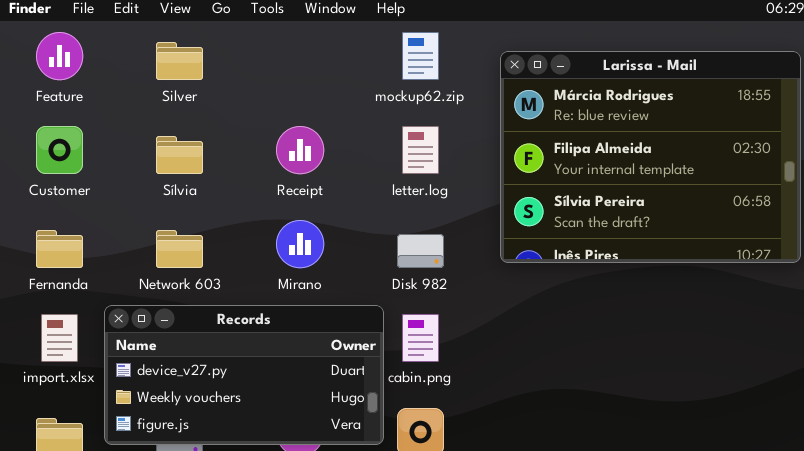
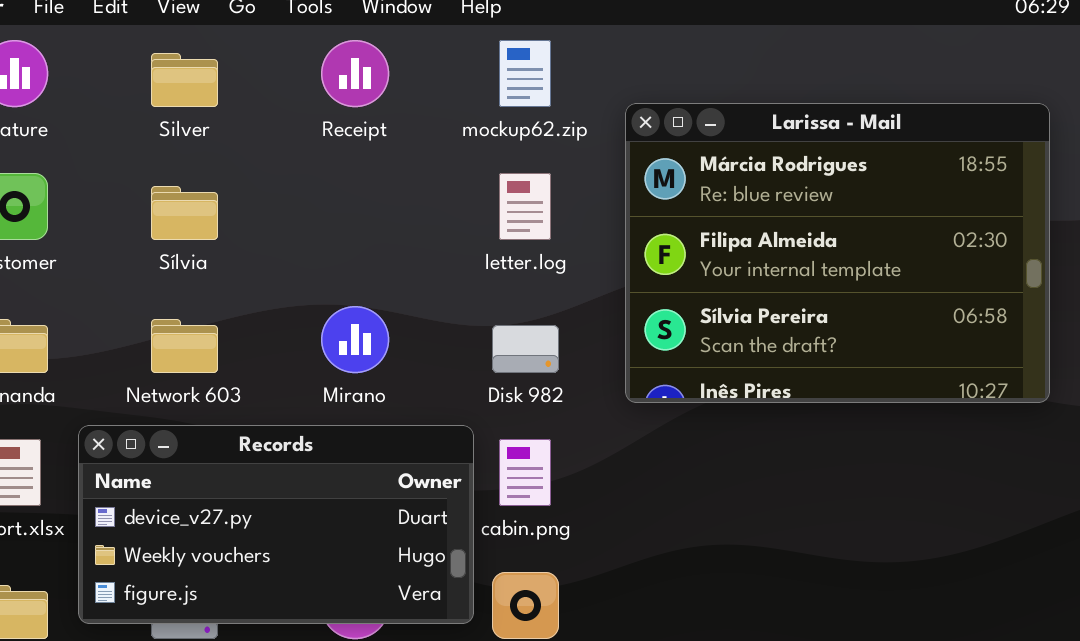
Larissa - Mail: [500,51,801,263] -> [625,103,1050,403], moved
Receipt: [276,126,324,174] -> [321,40,389,107], moved

